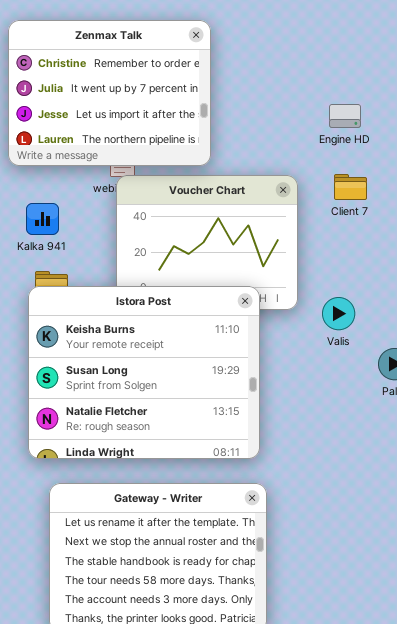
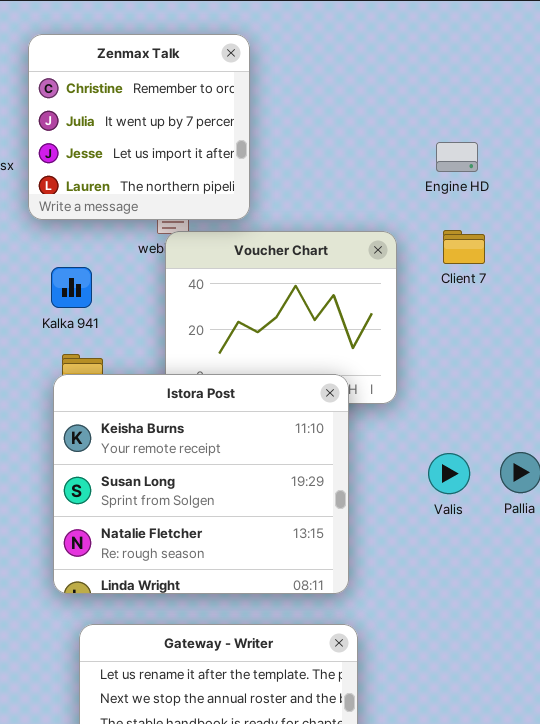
Zenmax Talk: [8,20,211,166] -> [28,34,250,220], resized
Valis: [322,297,355,330] -> [428,453,470,494], moved

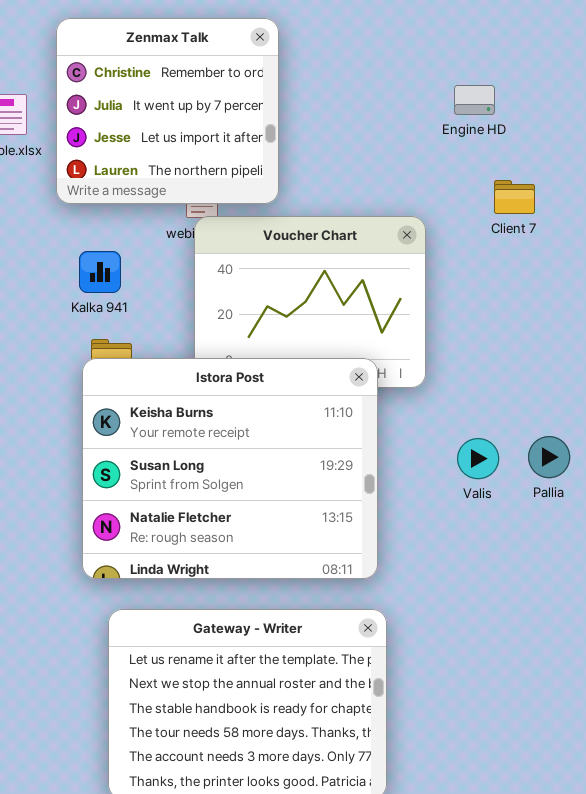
Engine HD: [436,142,478,172] -> [454,85,495,115], moved
Client 7: [443,230,485,264] -> [494,180,535,214], moved

